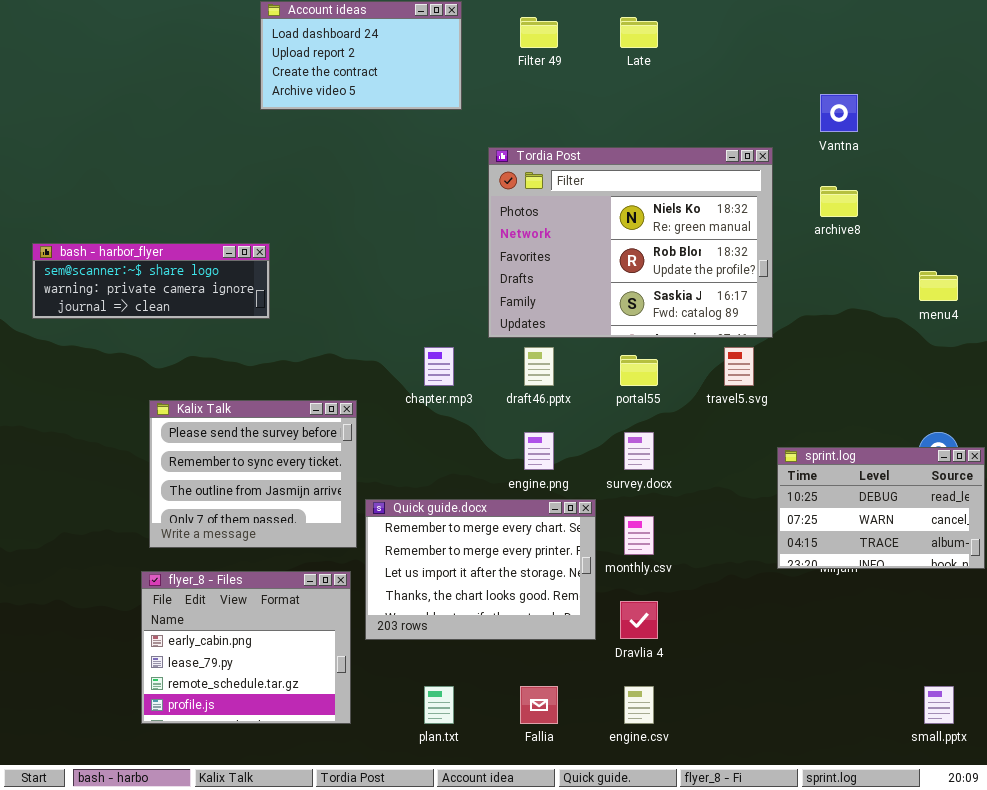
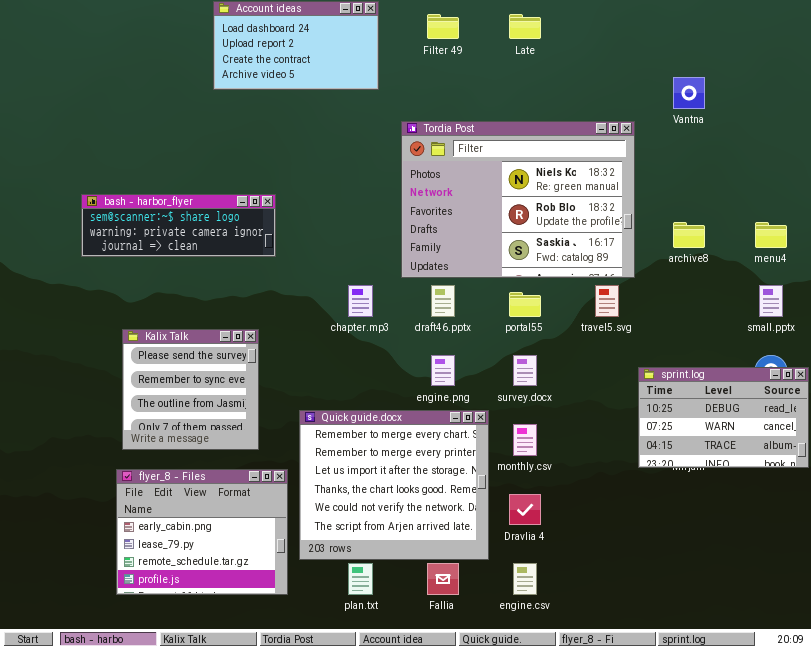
archive8: [820,186,858,217] -> [673,222,705,248], moved
bash - harbor_flyer: [32,243,270,319] -> [81,194,276,257], moved
Kalix Talk: [149,400,357,548] -> [122,329,259,450], resized
Quick guide.docx: [365,499,596,640] -> [299,410,489,560], resized
small.pptx: [924,686,954,724] -> [759,285,783,317], moved

